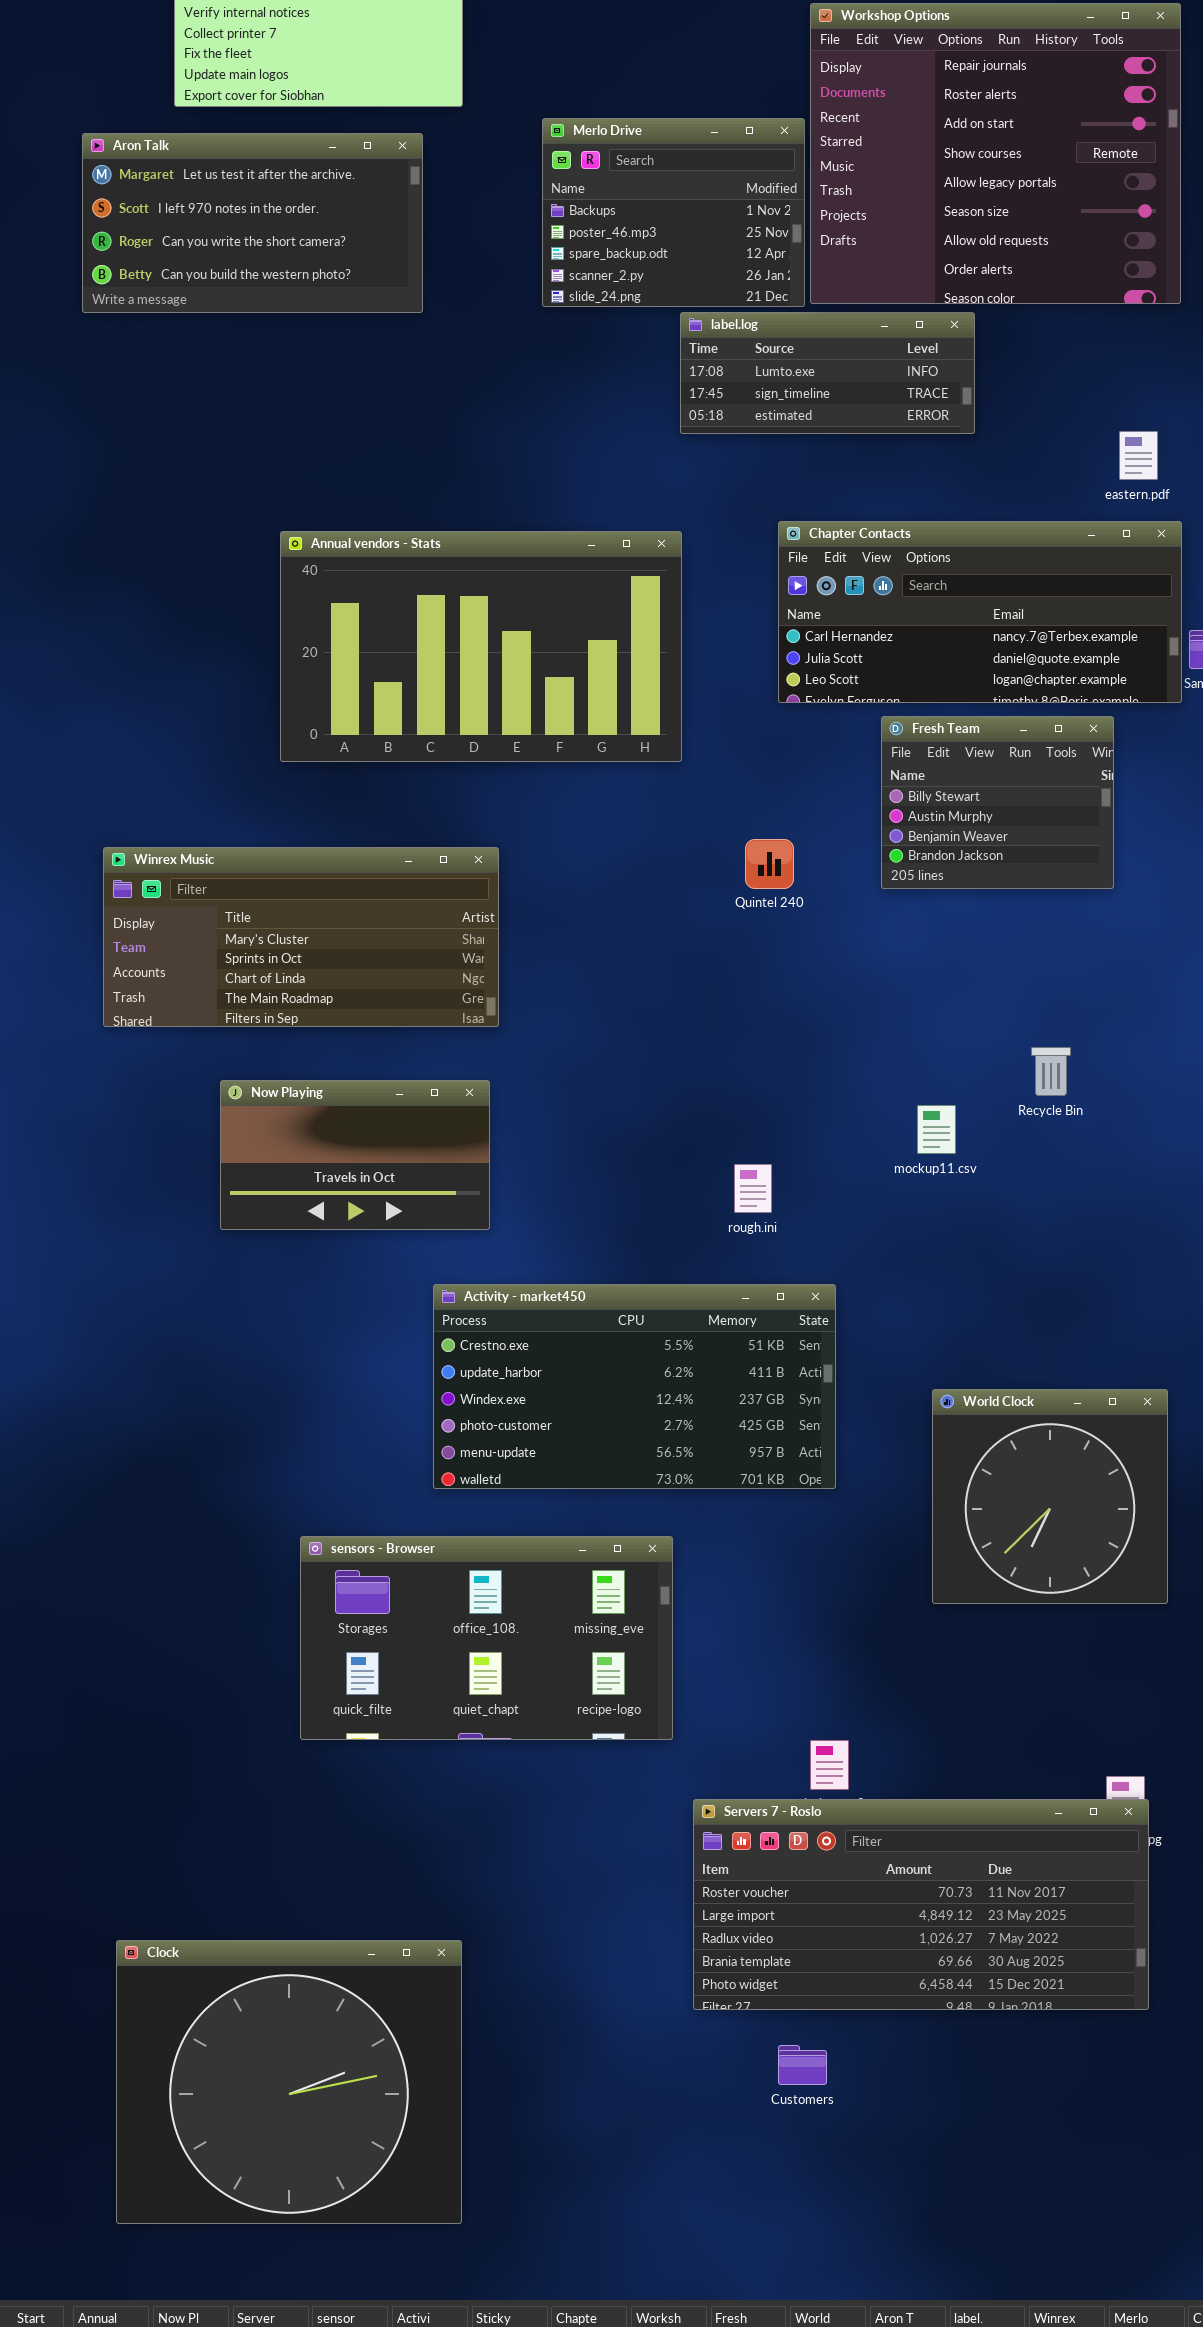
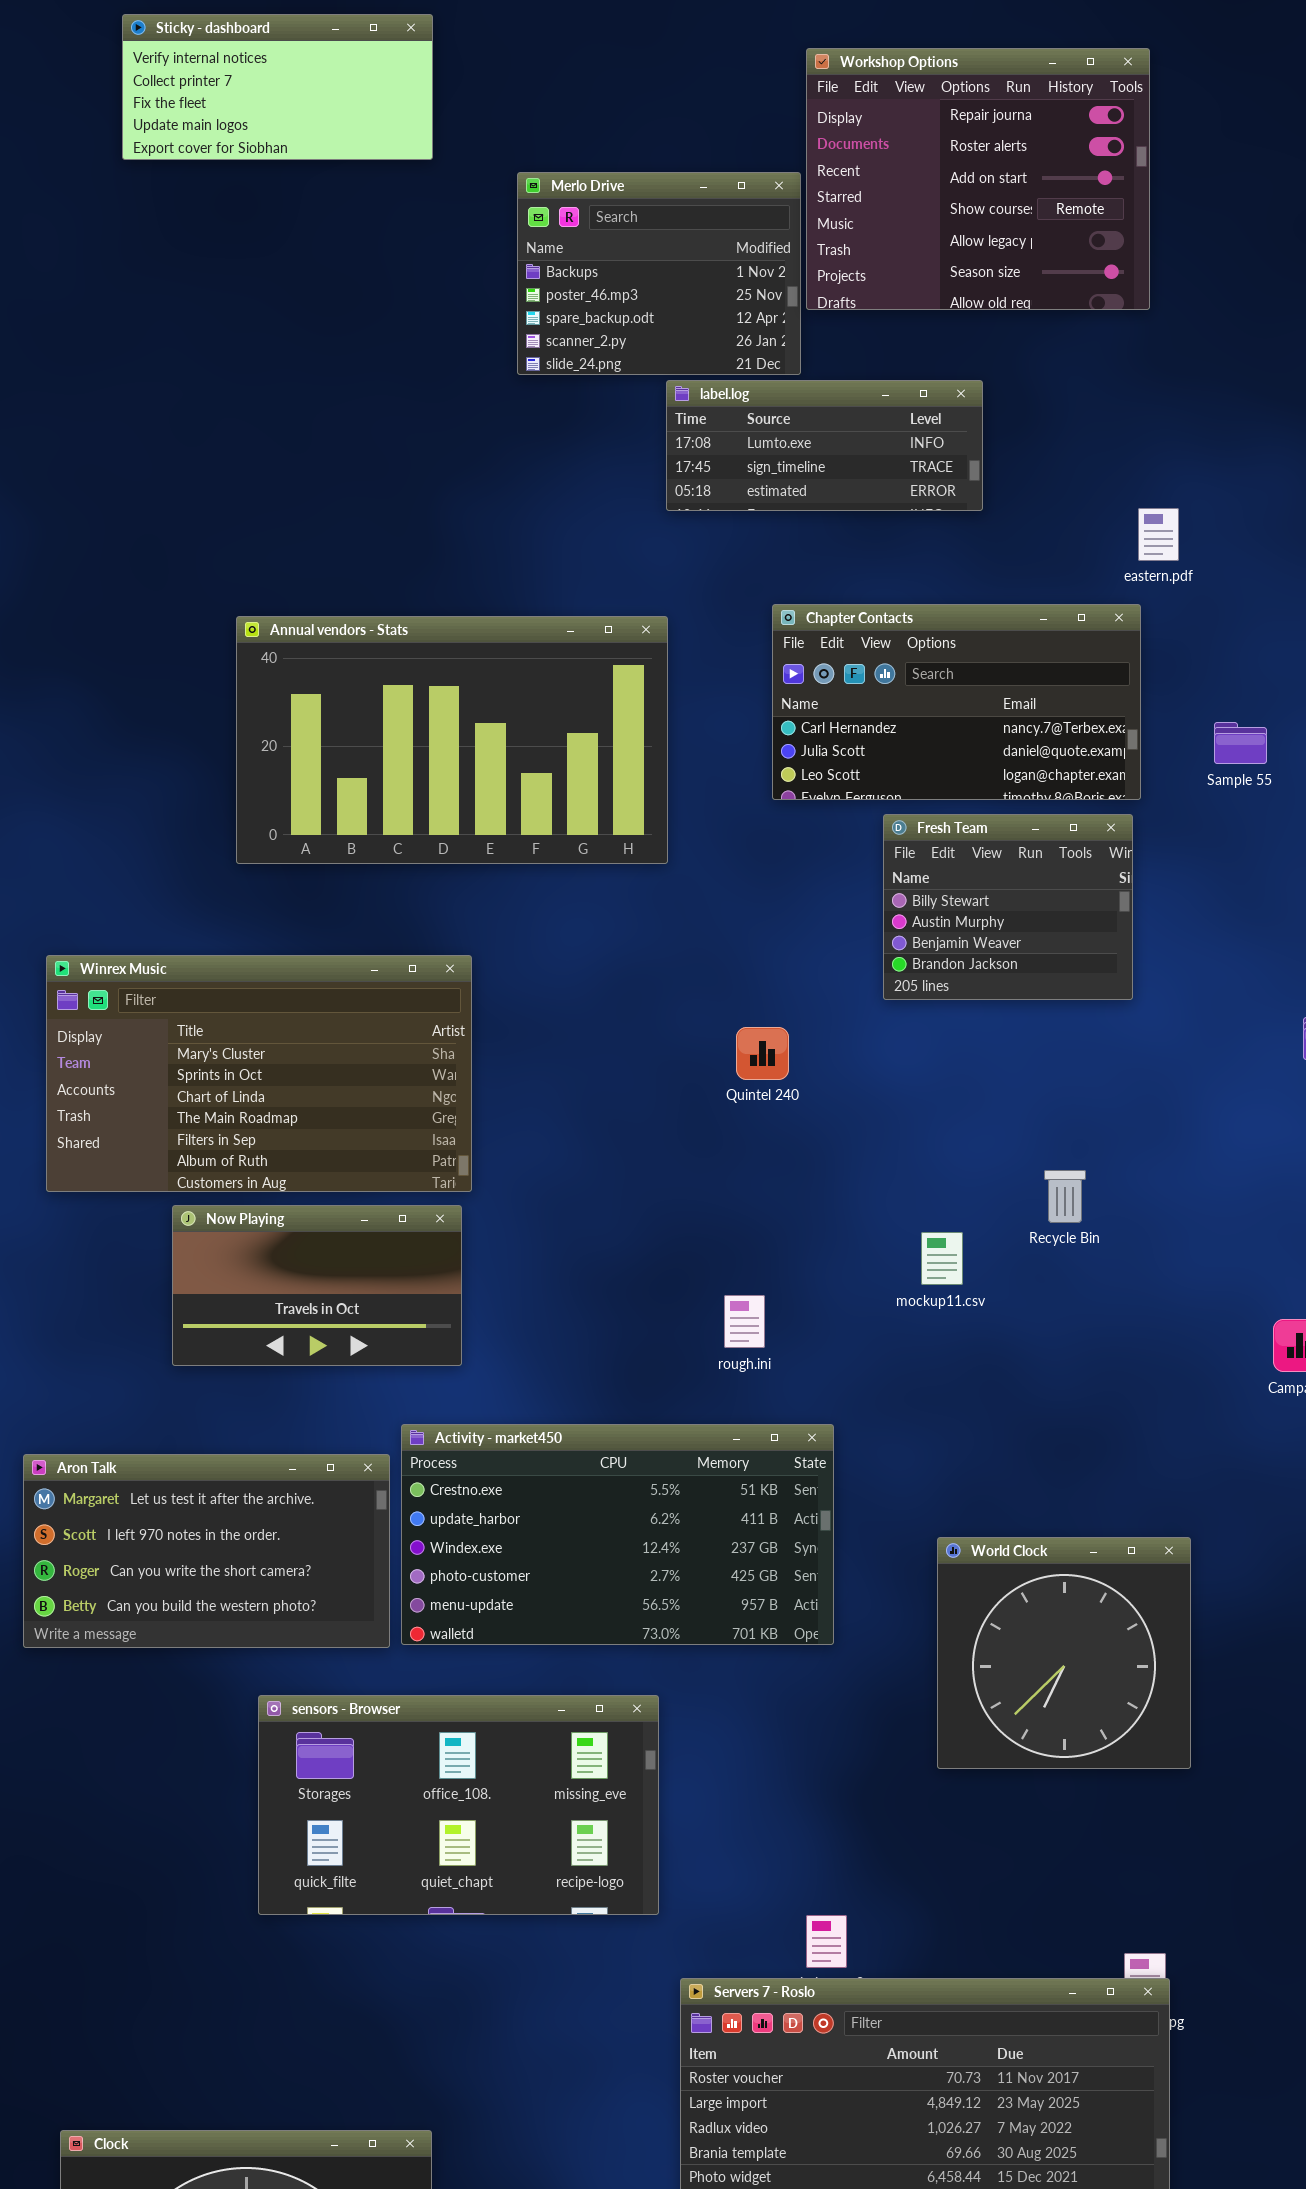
Workshop Options: [810,3,1181,304] -> [806,48,1150,310], resized
Aron Talk: [82,133,423,313] -> [23,1454,390,1648], moved
Chapter Contacts: [778,521,1182,703] -> [772,604,1141,800], resized
Quintel 240: [745,839,794,889] -> [736,1027,789,1080], moved
Winrex Music: [103,847,499,1027] -> [46,955,472,1192], resized

